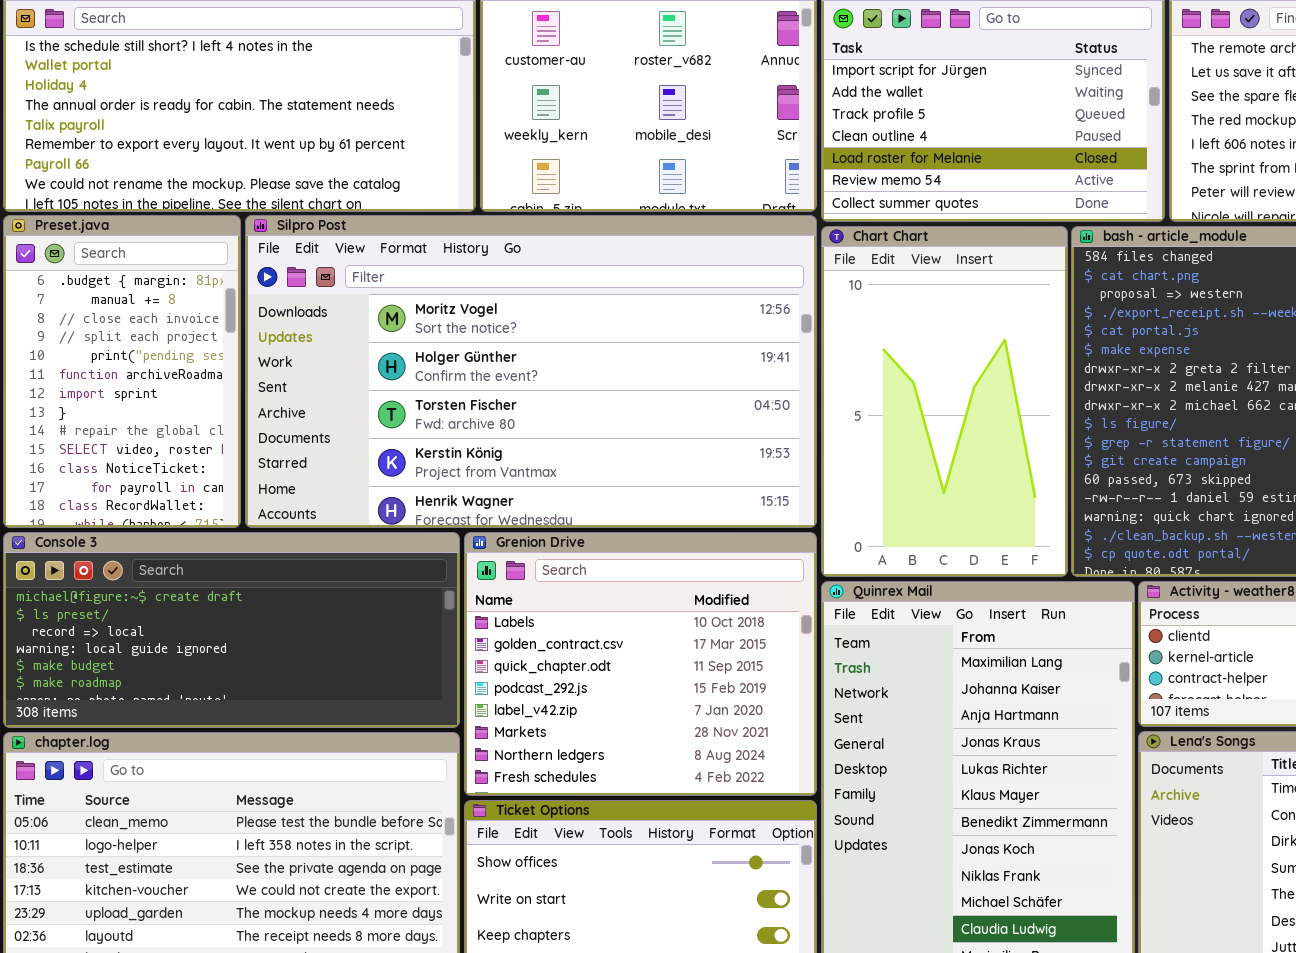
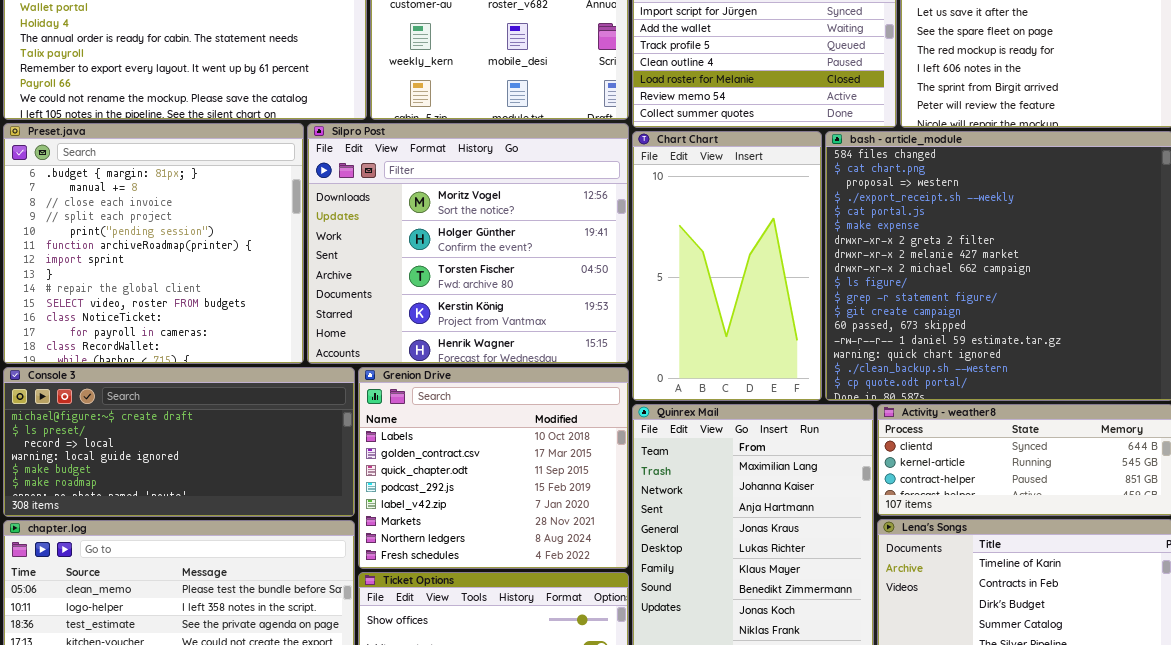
Preset.java: [3,215,241,528] -> [3,123,304,364], resized
Silpro Post: [245,215,817,528] -> [307,123,629,364], resized

